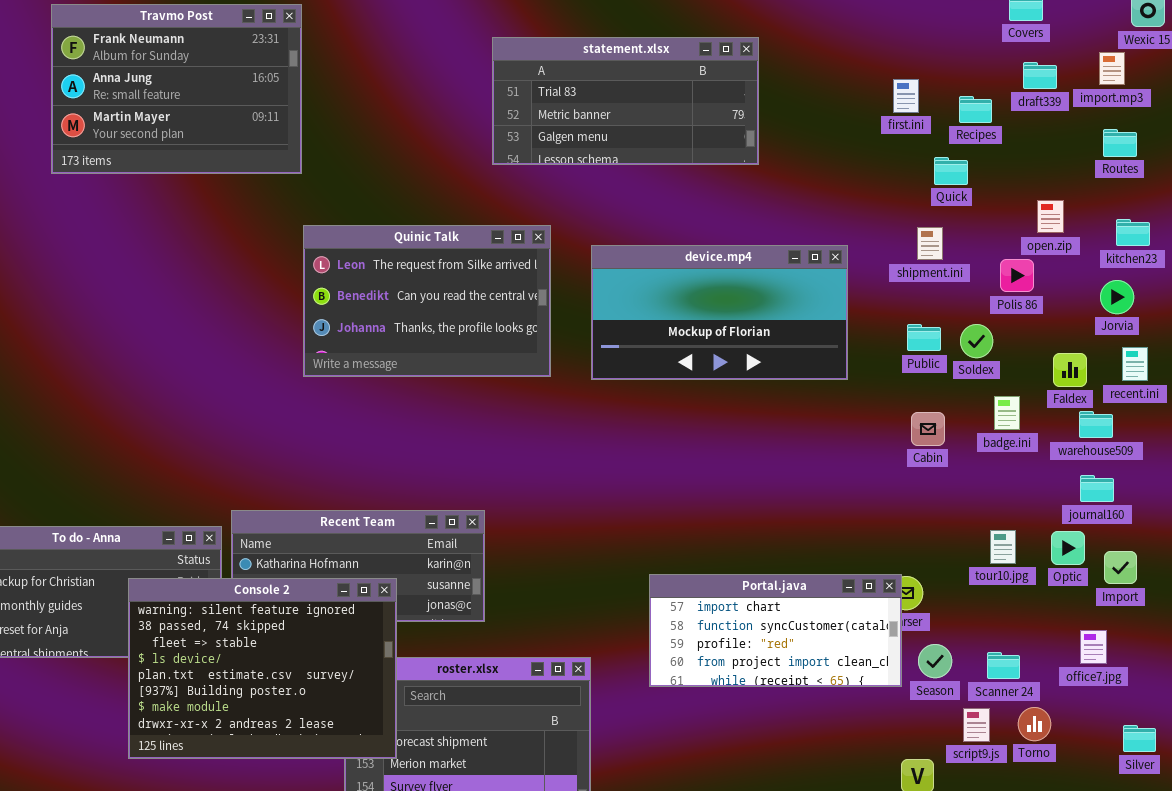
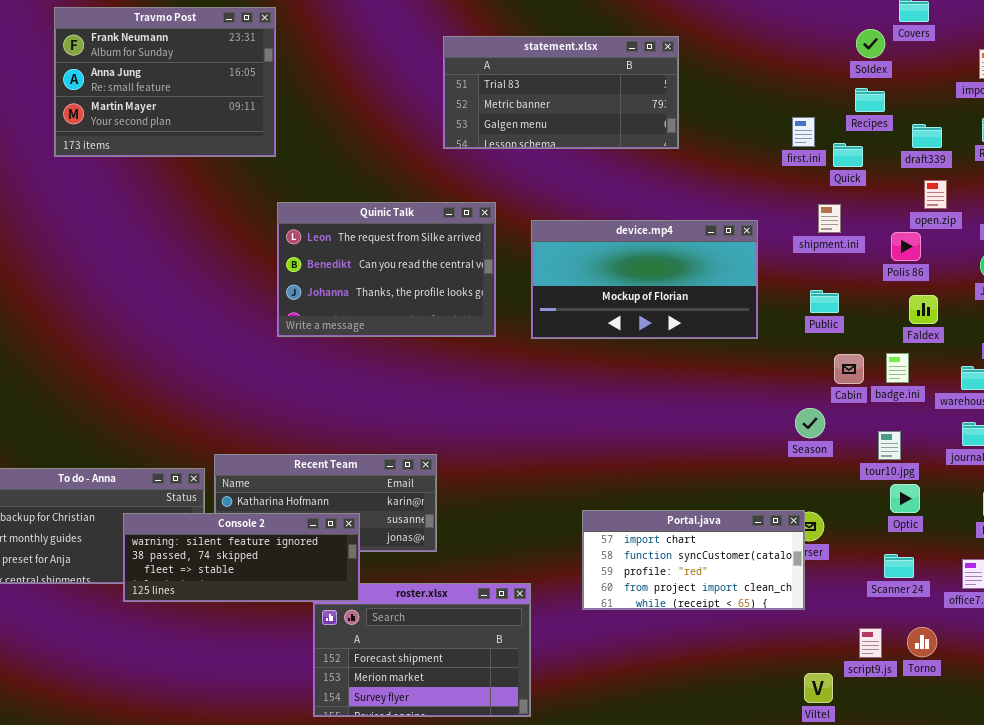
draft339: [1023,62,1057,89] -> [912,124,942,148], moved
first.ini: [893,79,919,113] -> [792,117,815,147], moved
Soldex: [960,324,993,358] -> [856,29,885,58], moved
Faldex: [1053,353,1087,387] -> [909,295,938,324], moved
Cabin: [911,412,945,446] -> [834,354,864,384], moved
tour10.jpg: [990,530,1016,564] -> [878,431,901,460], moved
Optic: [1051,531,1085,565] -> [890,484,920,513], moved
Console 2: [128,578,397,759] -> [123,513,360,602], resized
Season: [918,644,952,678] -> [795,408,825,438], moved
Scanner 24: [987,652,1020,679] -> [884,554,914,578], moved

